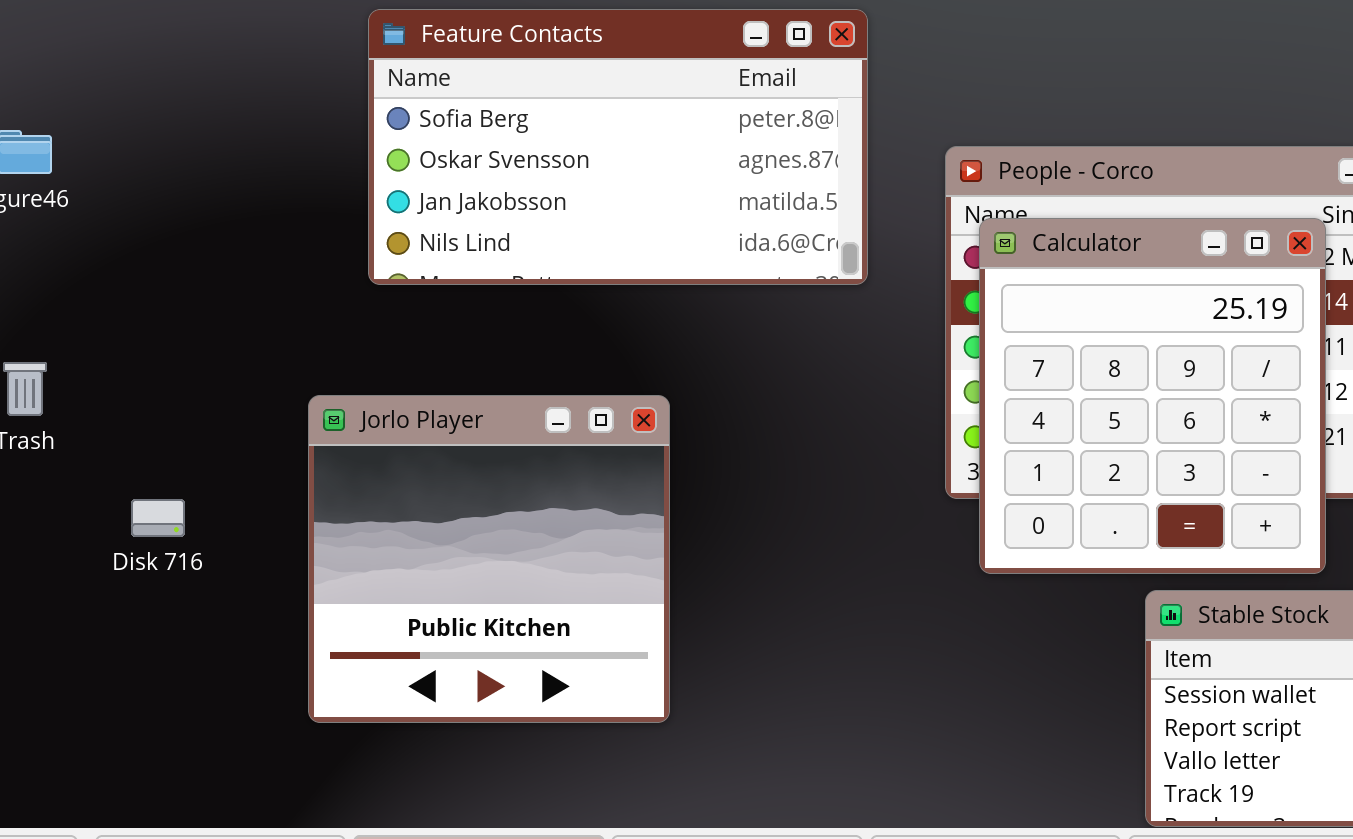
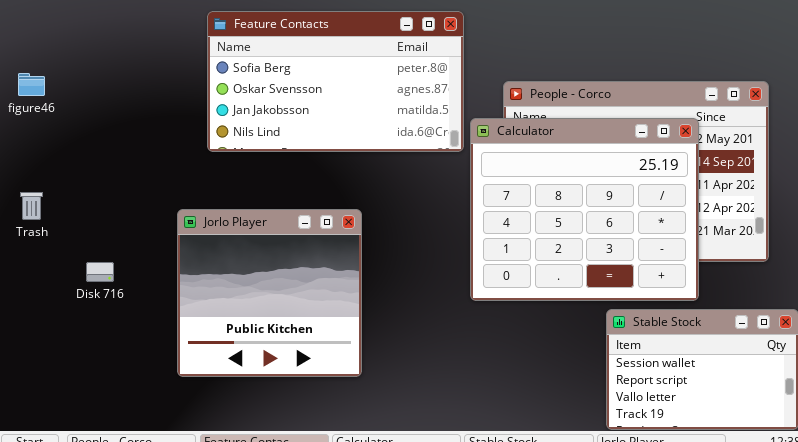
Calculator: [979,218,1326,574] -> [470,118,699,301], resized

